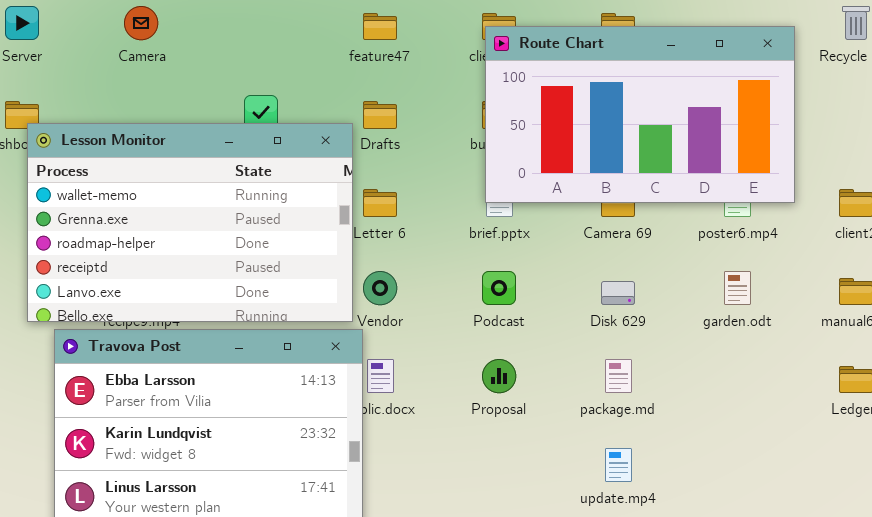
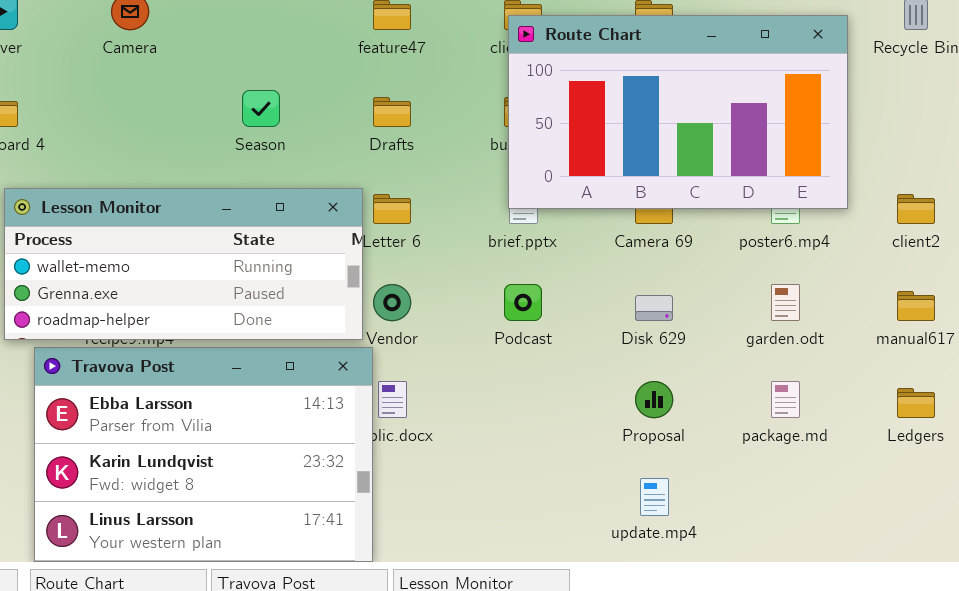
Lesson Monitor: [27,123,353,322] -> [4,188,363,340], resized
Proposal: [482,359,516,393] -> [635,381,673,418], moved
package.md: [605,359,632,393] -> [771,381,800,418], moved

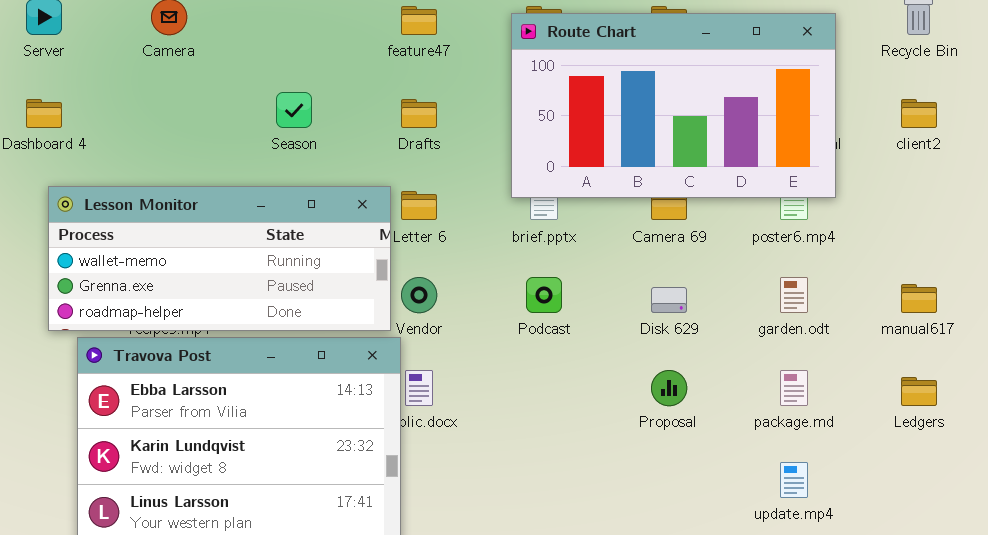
Route Chart: [508,15,848,209] -> [511,13,836,198], moved
client2: [897,194,935,224] -> [901,99,937,128], moved
update.mp4: [640,478,669,516] -> [780,462,808,498], moved

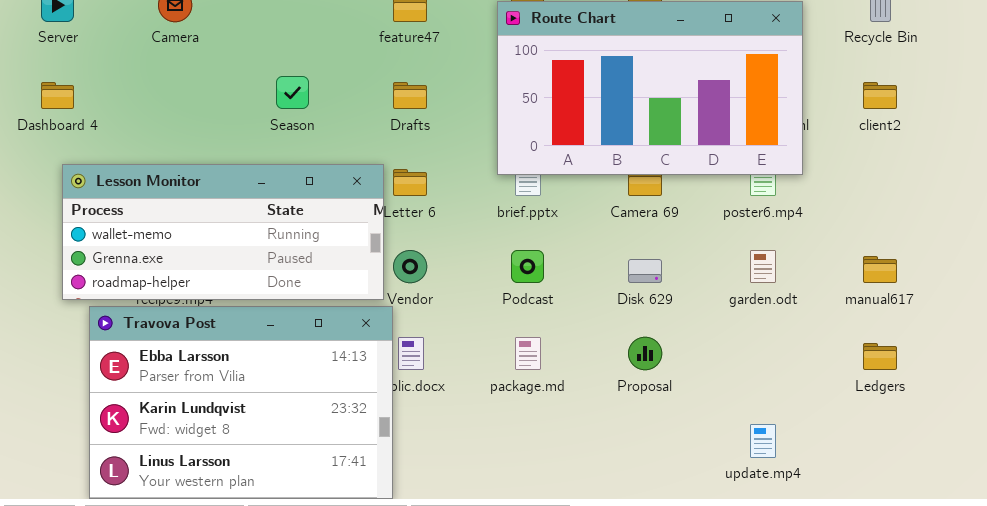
package.md: [780,370,808,406] -> [515,337,541,370], moved

